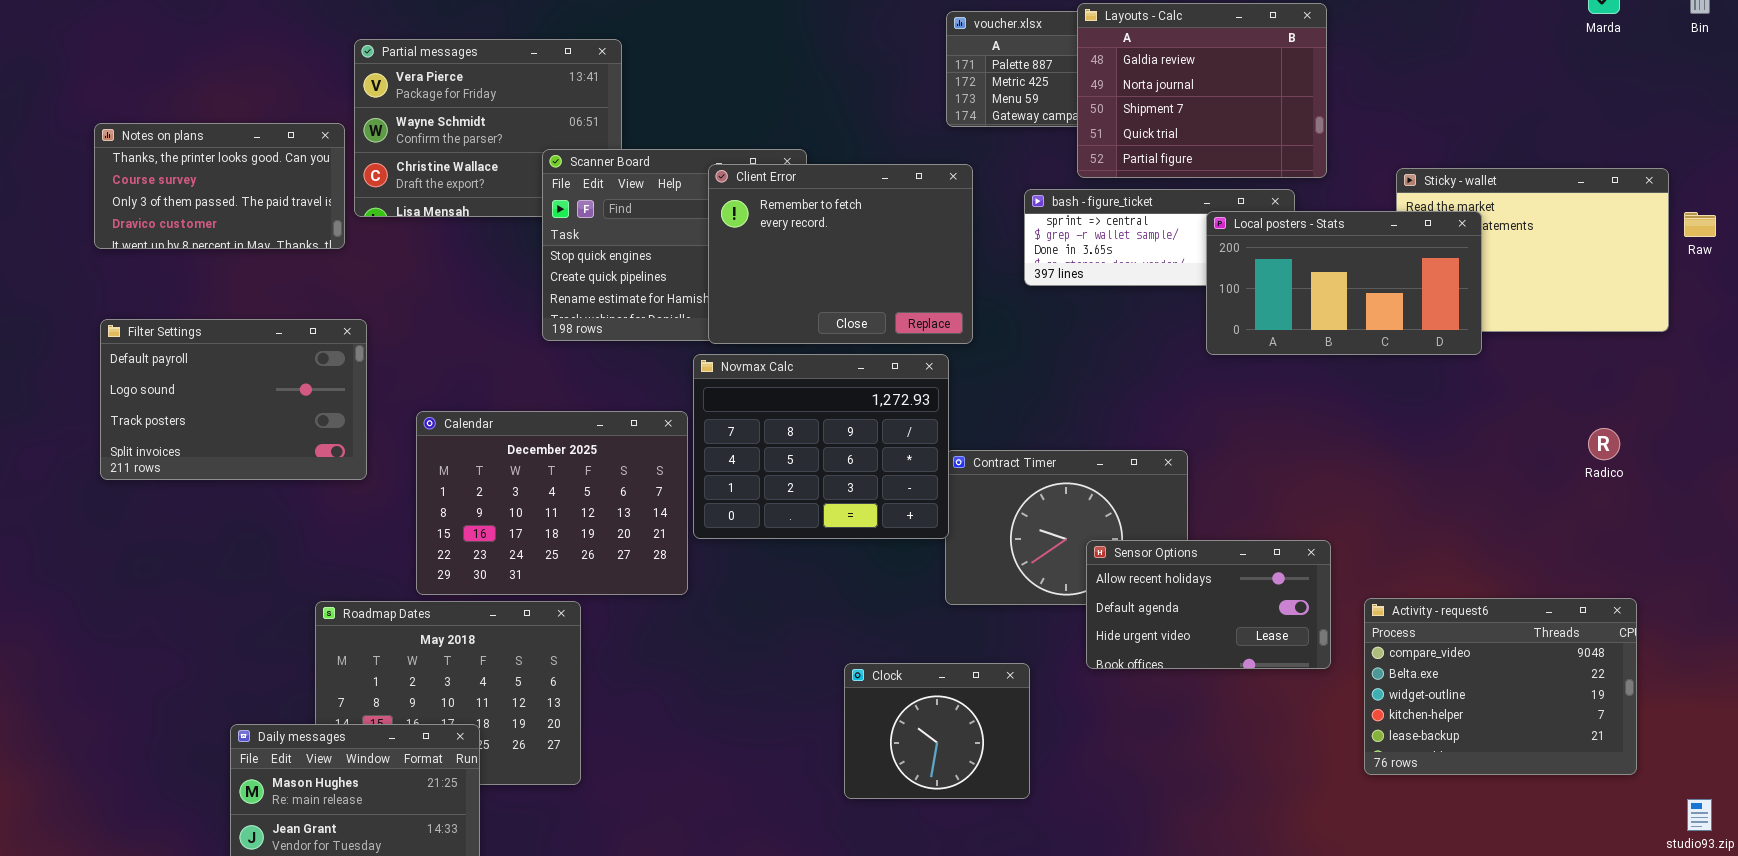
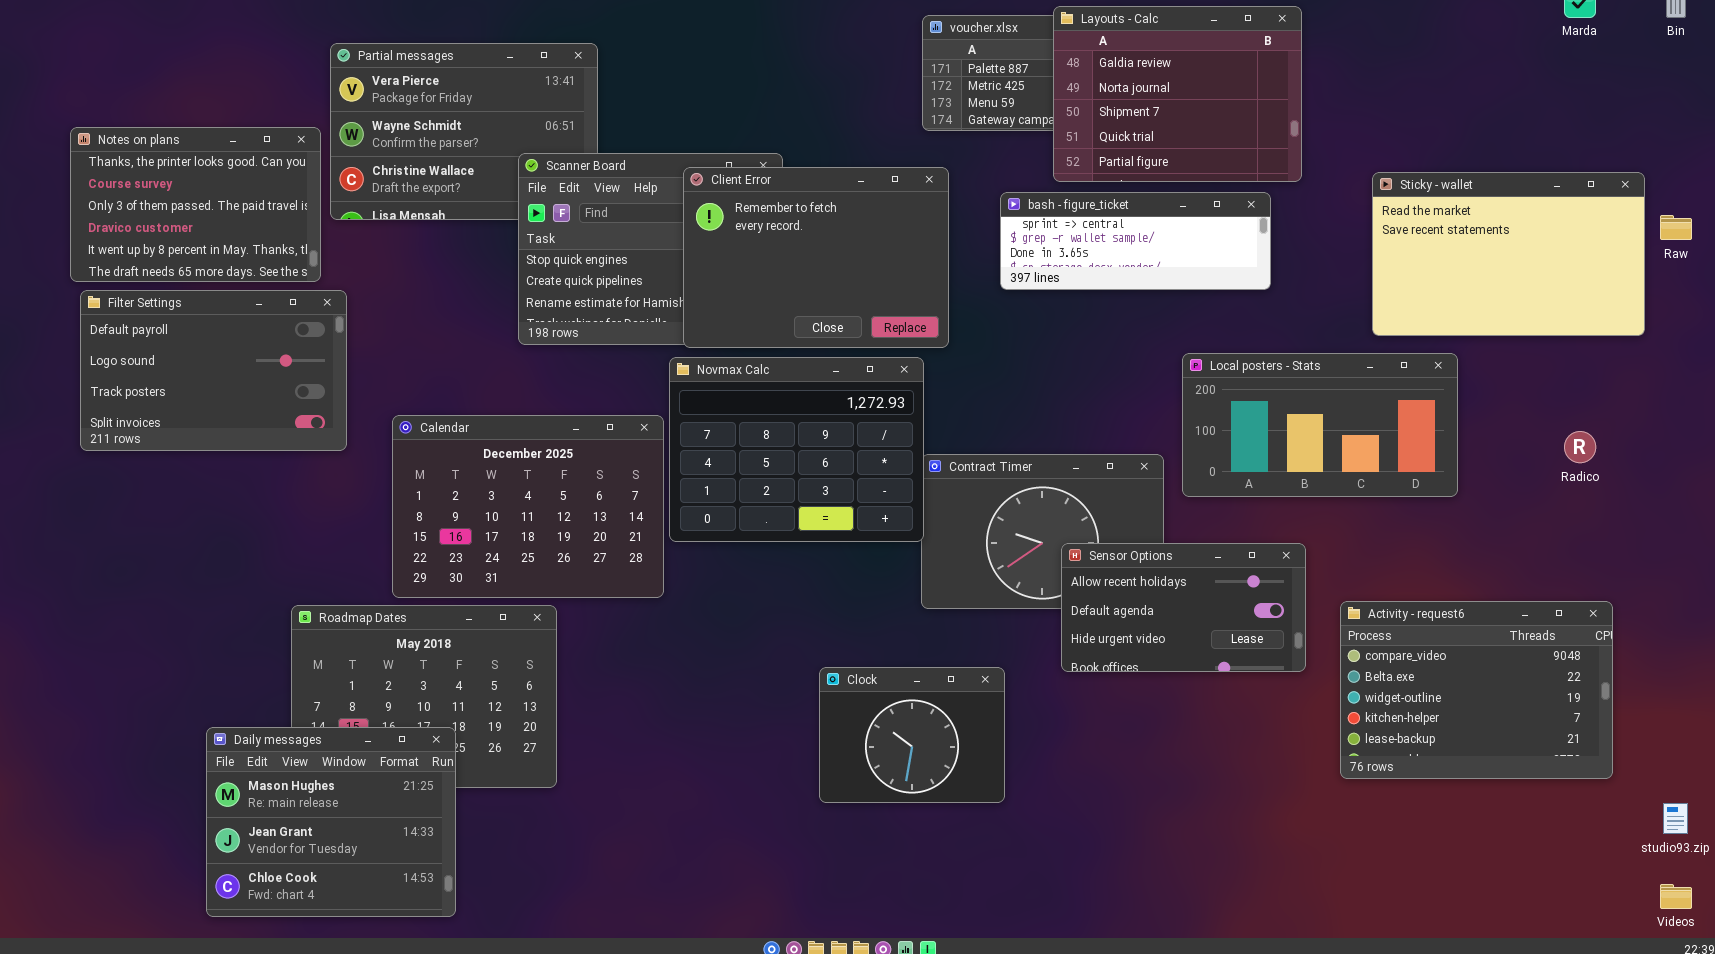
Notes on plans: [94,123,345,249] -> [70,127,321,282], resized
Local posters - Stats: [1206,211,1482,355] -> [1182,353,1458,497], moved
Filter Settings: [100,319,367,480] -> [80,290,347,451], moved

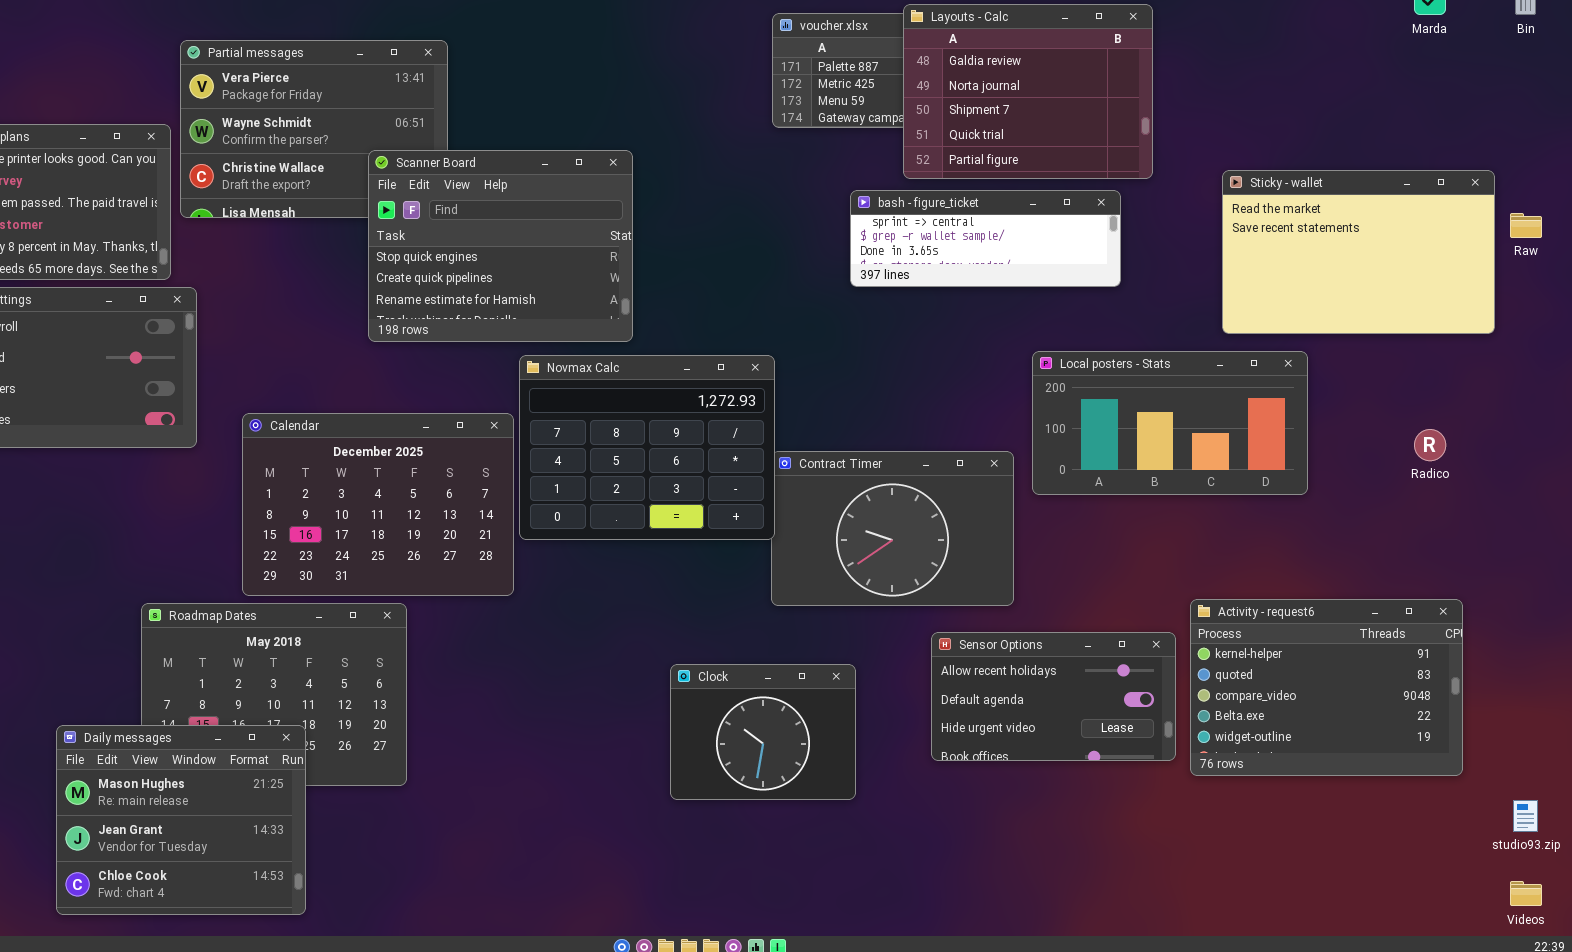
Client Error: [683,167,949,348] -> none, closed
Sensor Options: [1061,543,1306,672] -> [931,632,1176,761], moved
Activity - request6: [1340,601,1613,779] -> [1190,599,1463,776], scrolled up 2 rows

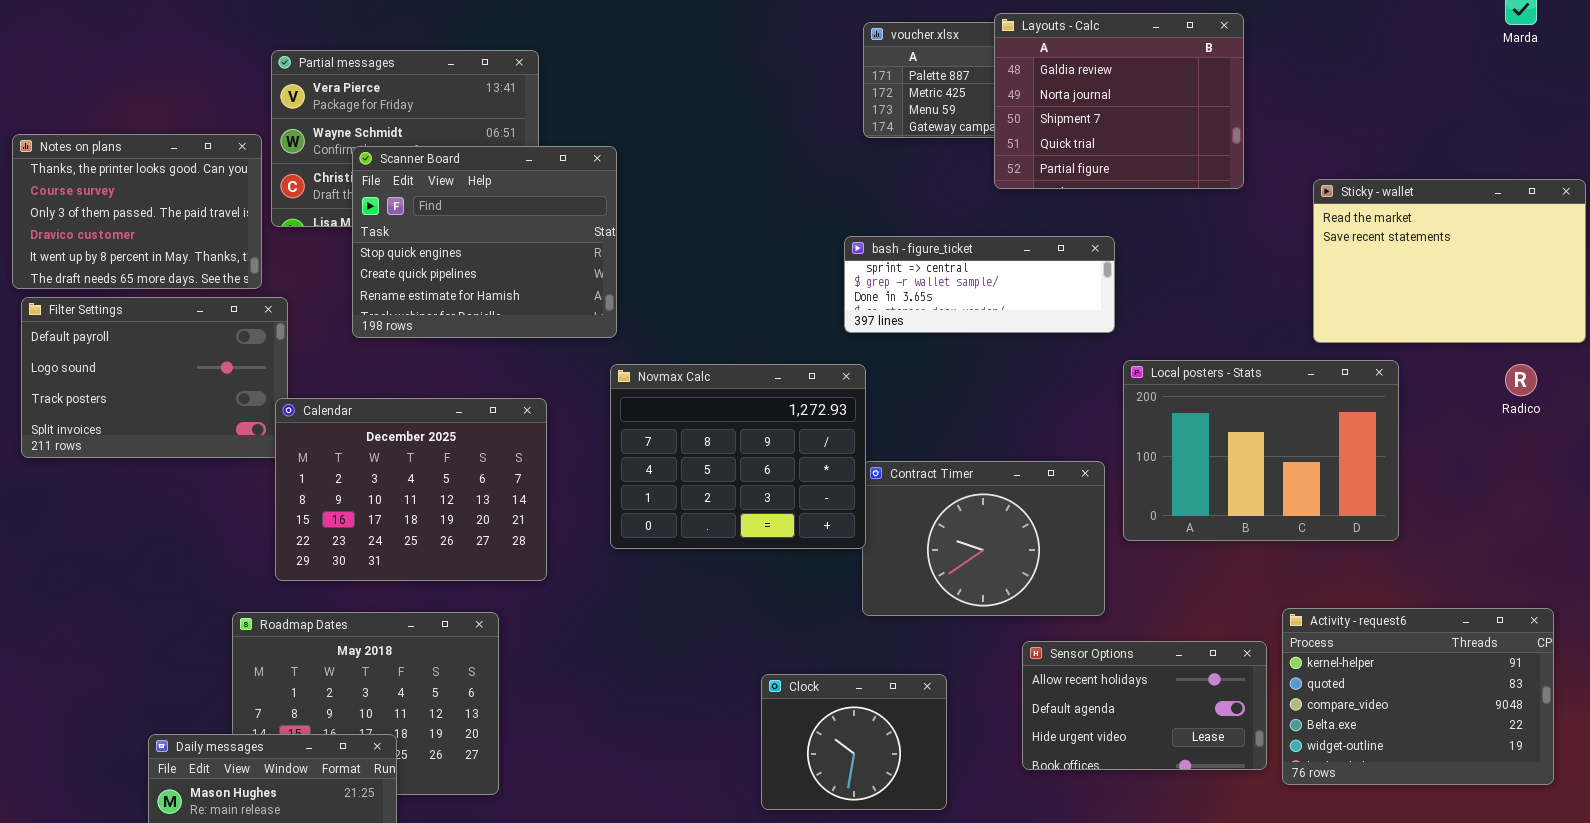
Scanner Board: [368,150,633,342] -> [352,146,617,338], moved
bash - figure_ticket: [850,190,1121,287] -> [844,236,1115,333], moved
Local posters - Stats: [1032,351,1308,495] -> [1123,360,1399,541], resized
Calendar: [242,413,514,596] -> [275,398,547,581], moved
Radico: [1414,429,1446,461] -> [1505,364,1537,396], moved

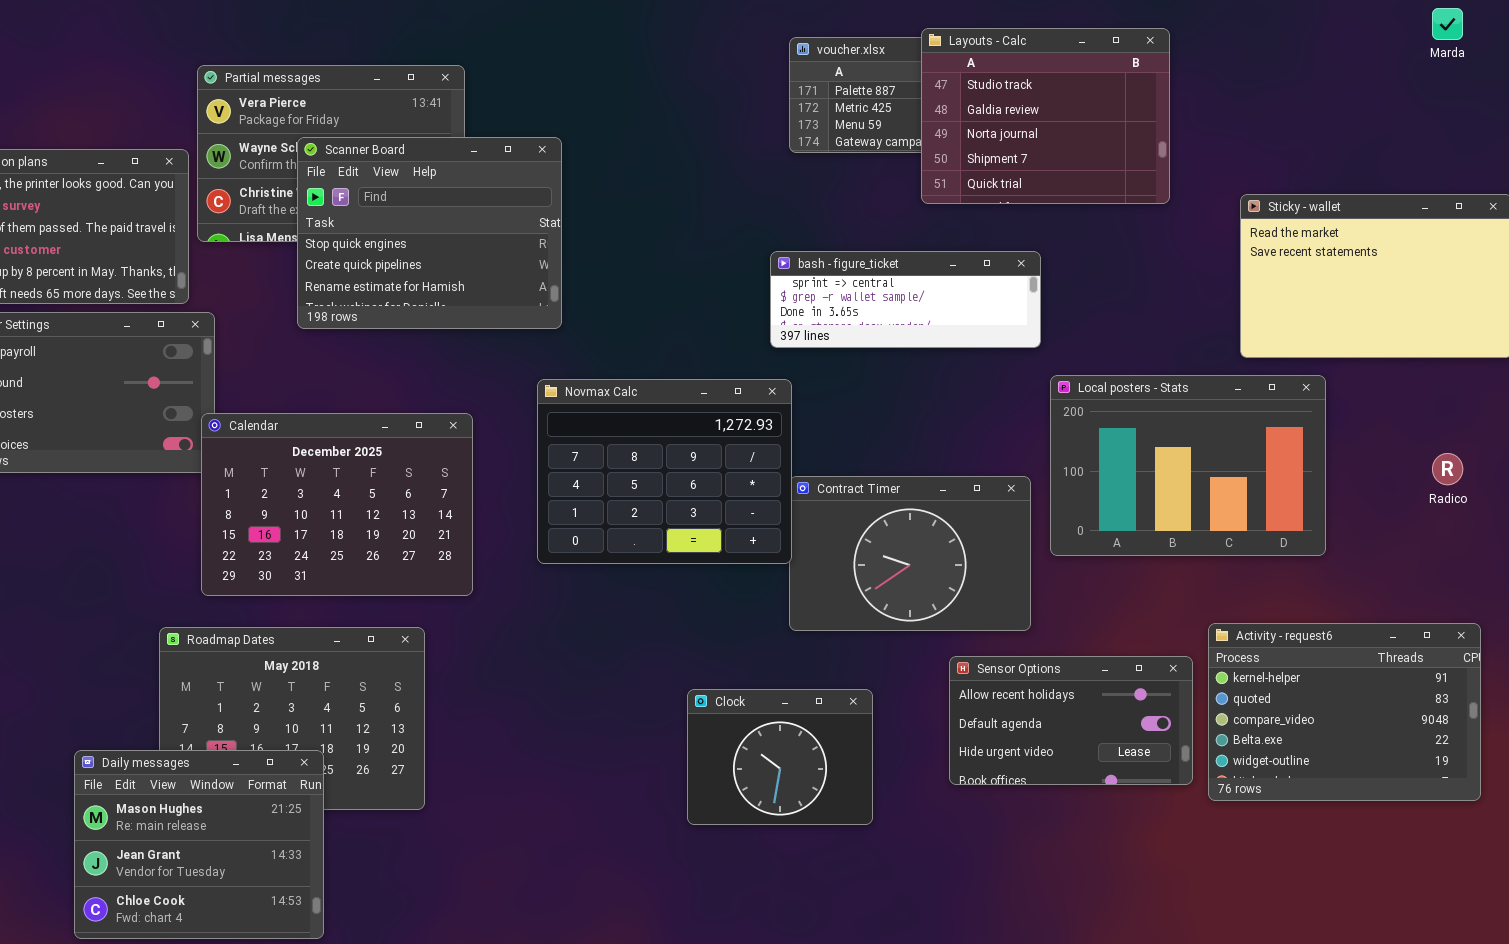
Layouts - Calc: [994,13,1244,189] -> [921,28,1170,204], scrolled up 1 row
Scanner Board: [352,146,617,338] -> [297,137,562,329], moved
Radico: [1505,364,1537,396] -> [1432,453,1463,485], moved

